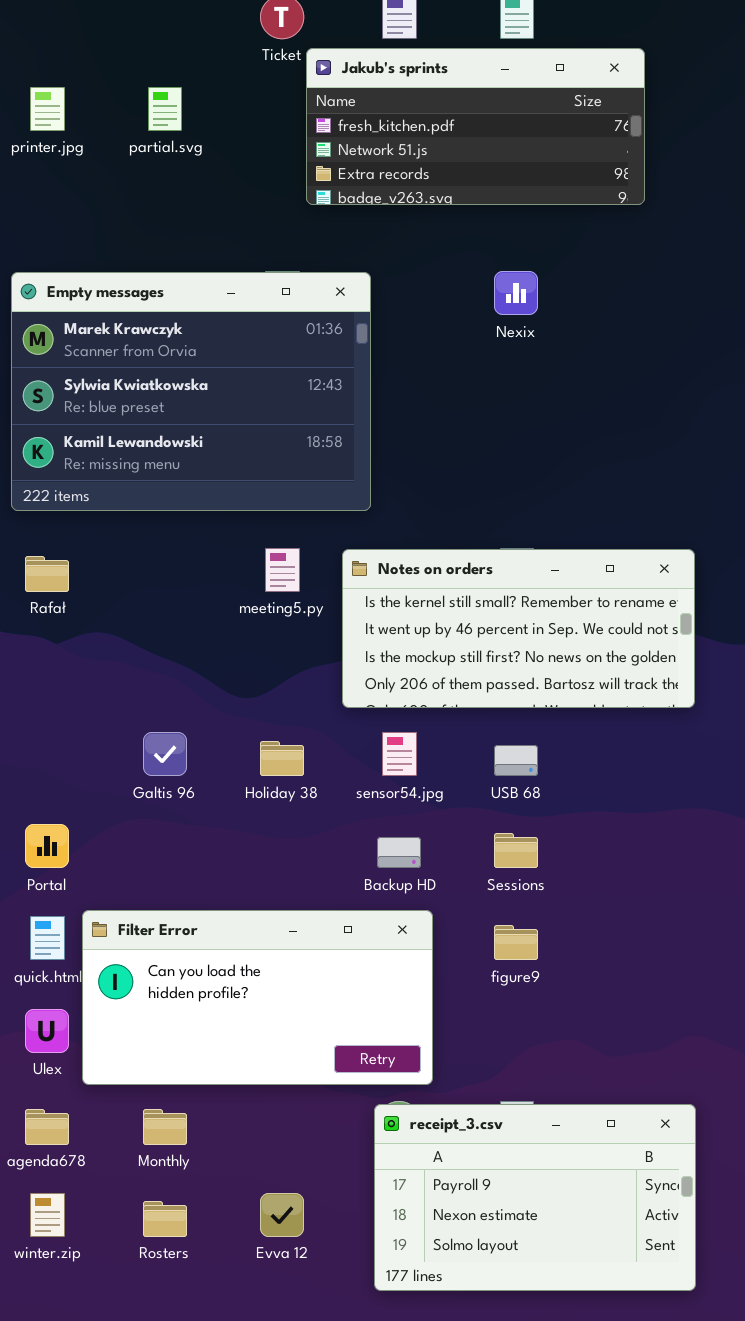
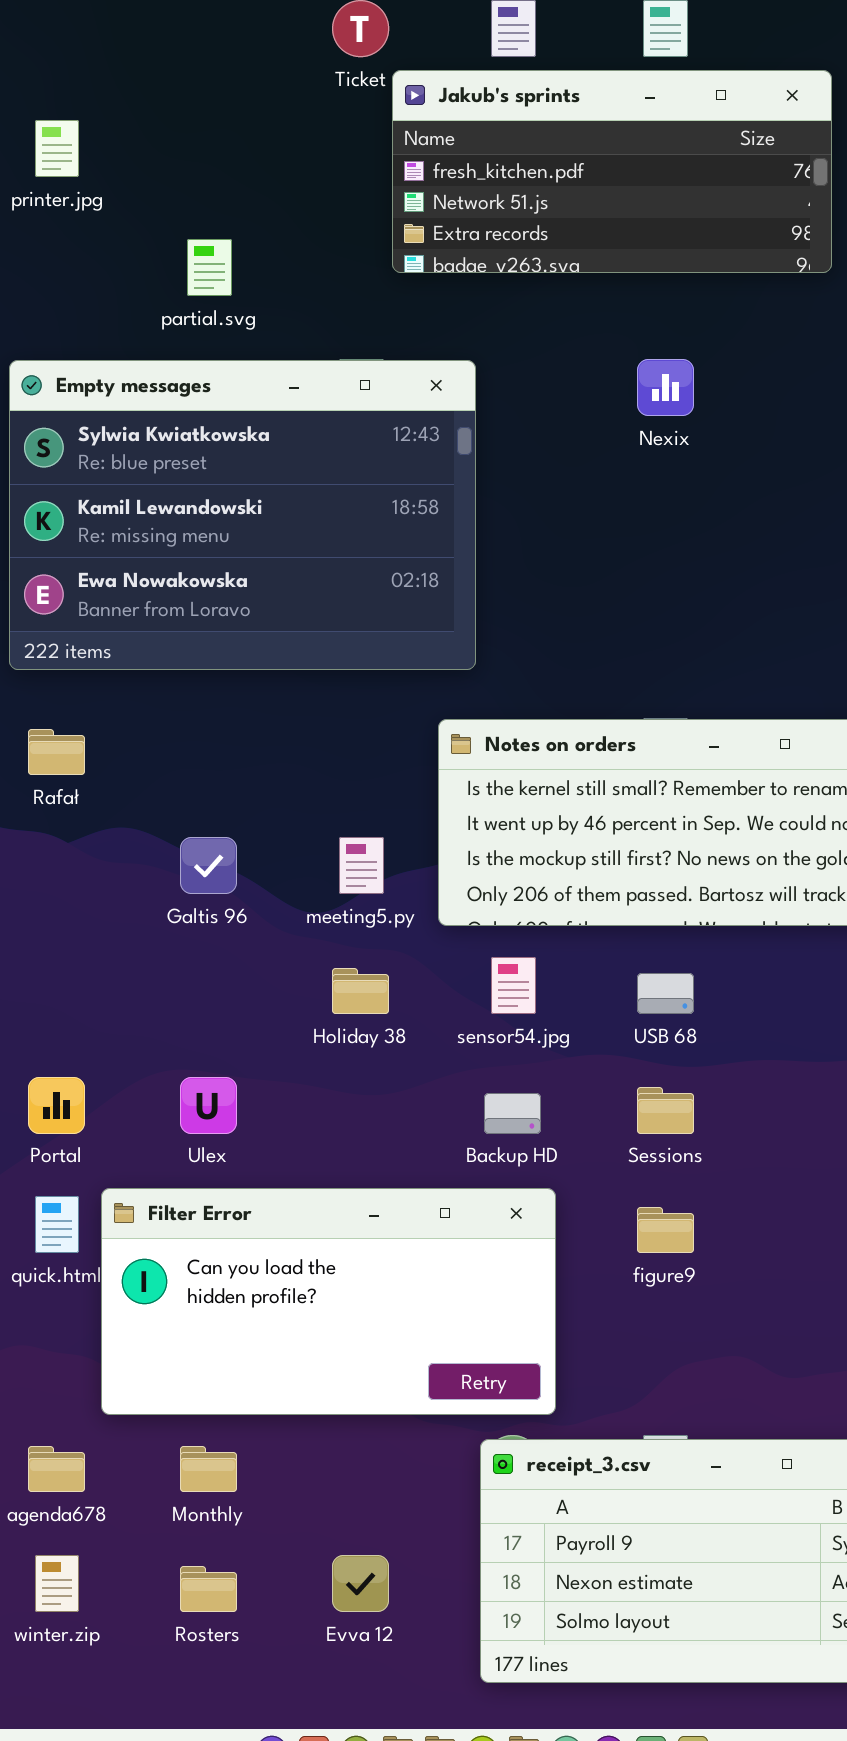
partial.svg: [148,87,182,131] -> [187,239,232,296], moved
Empty messages: [11,272,371,511] -> [9,360,476,670], scrolled down 1 row
meeting5.py: [265,548,300,592] -> [339,837,384,894], moved
Galtis 96: [143,732,187,776] -> [180,837,237,894], moved
Ulex: [25,1009,69,1053] -> [180,1077,237,1134], moved

